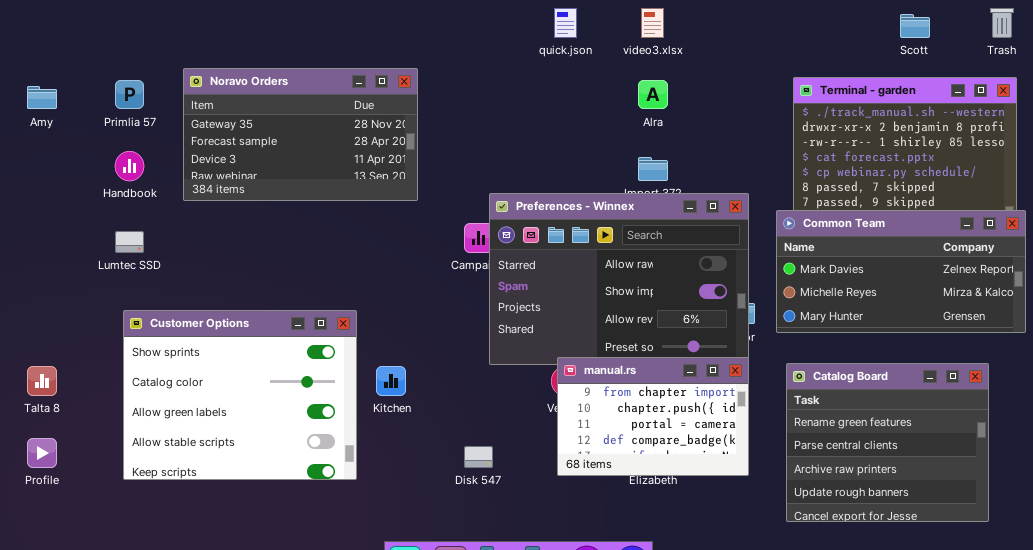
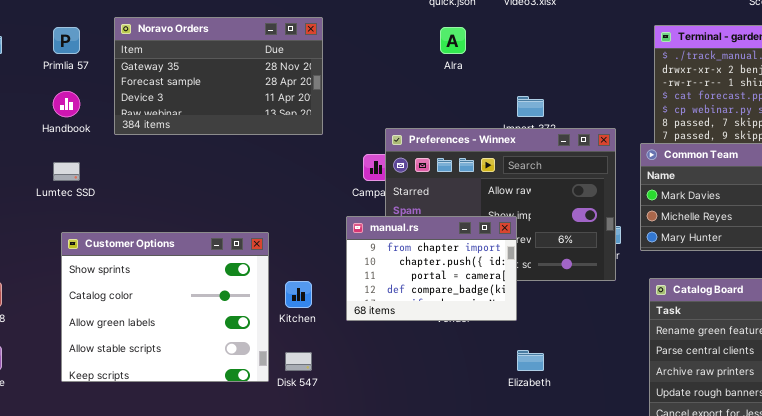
Alra: [638,80,668,109] -> [440,27,466,54], moved
manual.rs: [557,357,749,476] -> [346,216,517,321], moved
Disk 547: [464,446,493,468] -> [285,352,312,371], moved

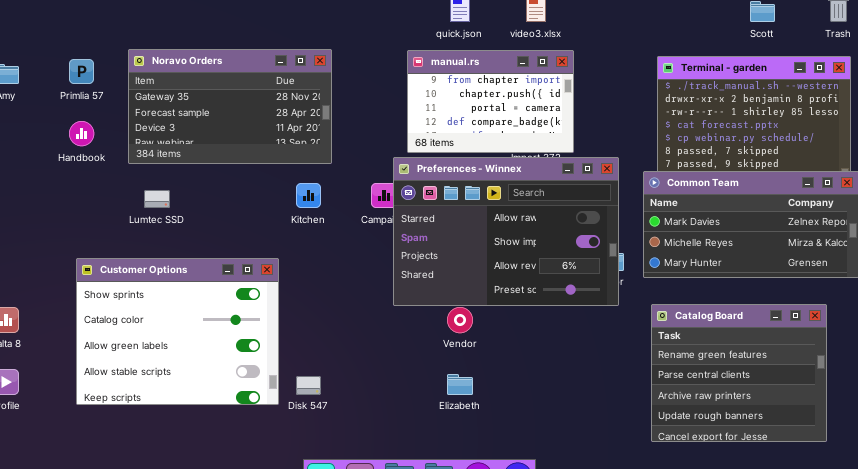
Lumtec SSD: [53,162,80,181] -> [144,190,170,208], moved
manual.rs: [346,216,517,321] -> [407,50,574,153], moved
Kitchen: [285,281,312,308] -> [296,183,321,208], moved
Elizabeth: [517,350,544,371] -> [447,374,473,395], moved

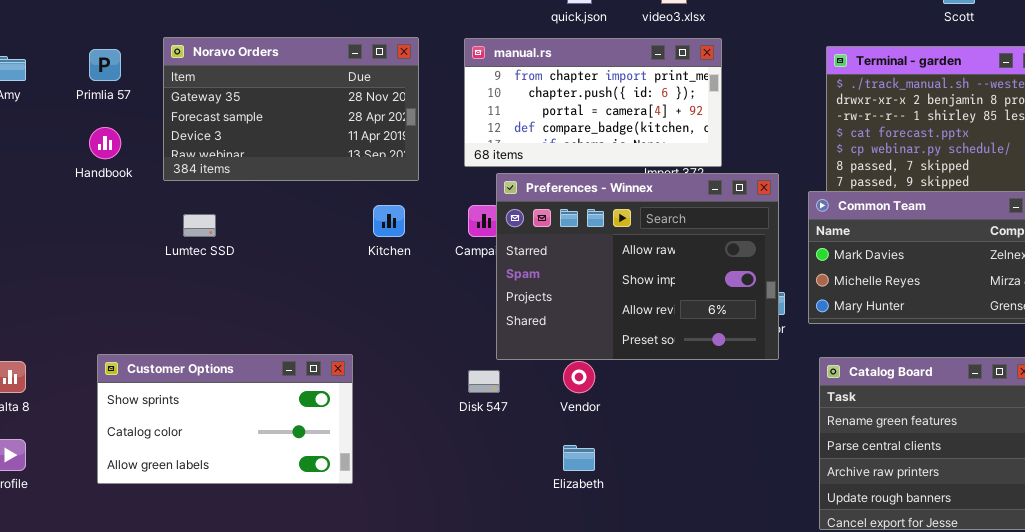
manual.rs: [407,50,574,153] -> [464,38,722,167], resized
Customer Options: [76,258,279,405] -> [97,354,353,484], resized
Disk 547: [296,376,321,395] -> [468,370,500,393], moved

